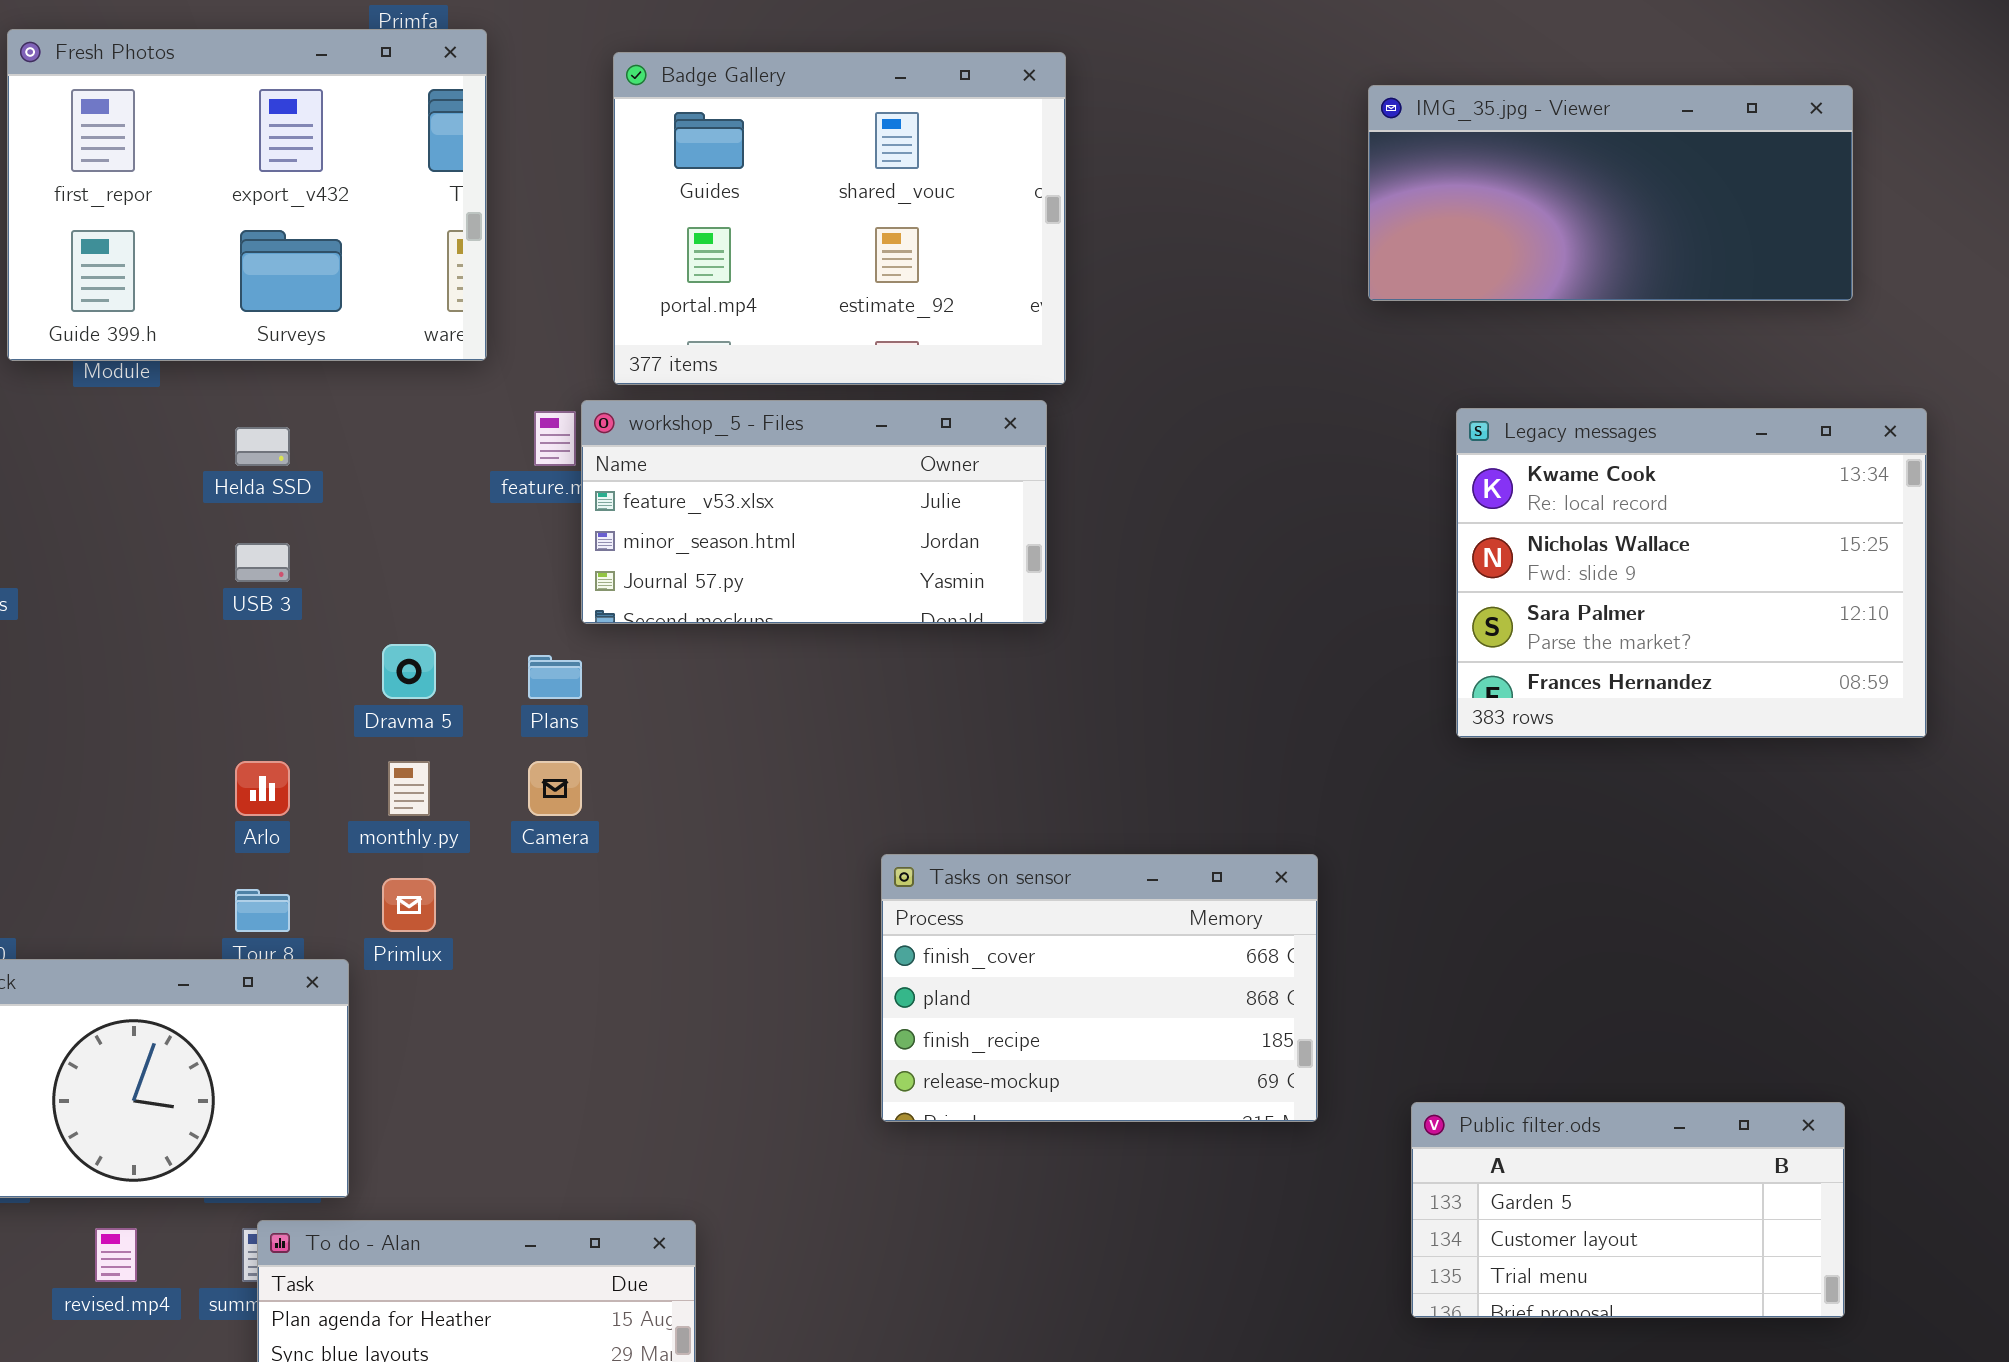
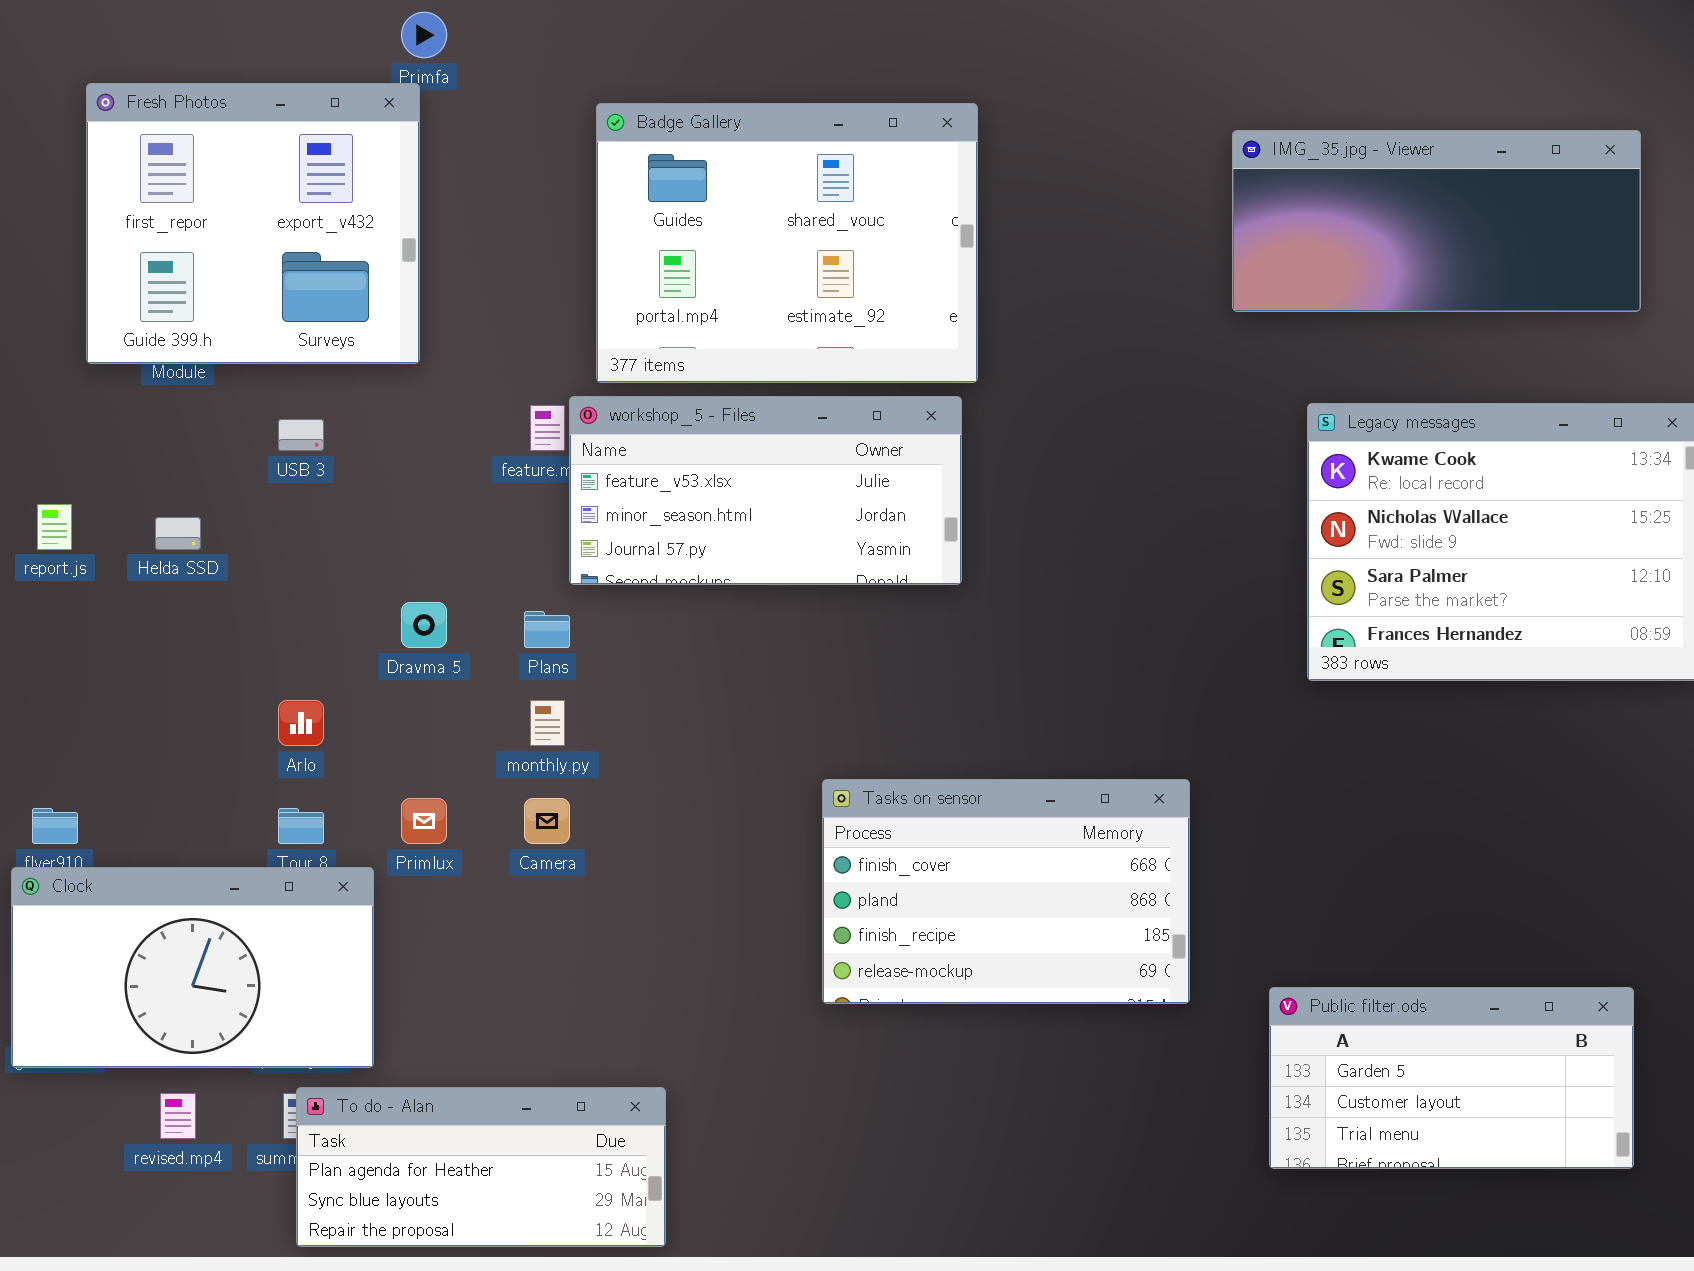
Fresh Photos: [7,29,487,361] -> [86,83,420,364], resized
Helda SSD: [235,427,290,466] -> [155,517,201,550], moved
USB 3: [235,543,290,582] -> [278,419,324,451], moved
monthly.py: [388,761,430,816] -> [530,700,565,746], moved
Camera: [528,761,582,816] -> [524,798,570,844], moved

